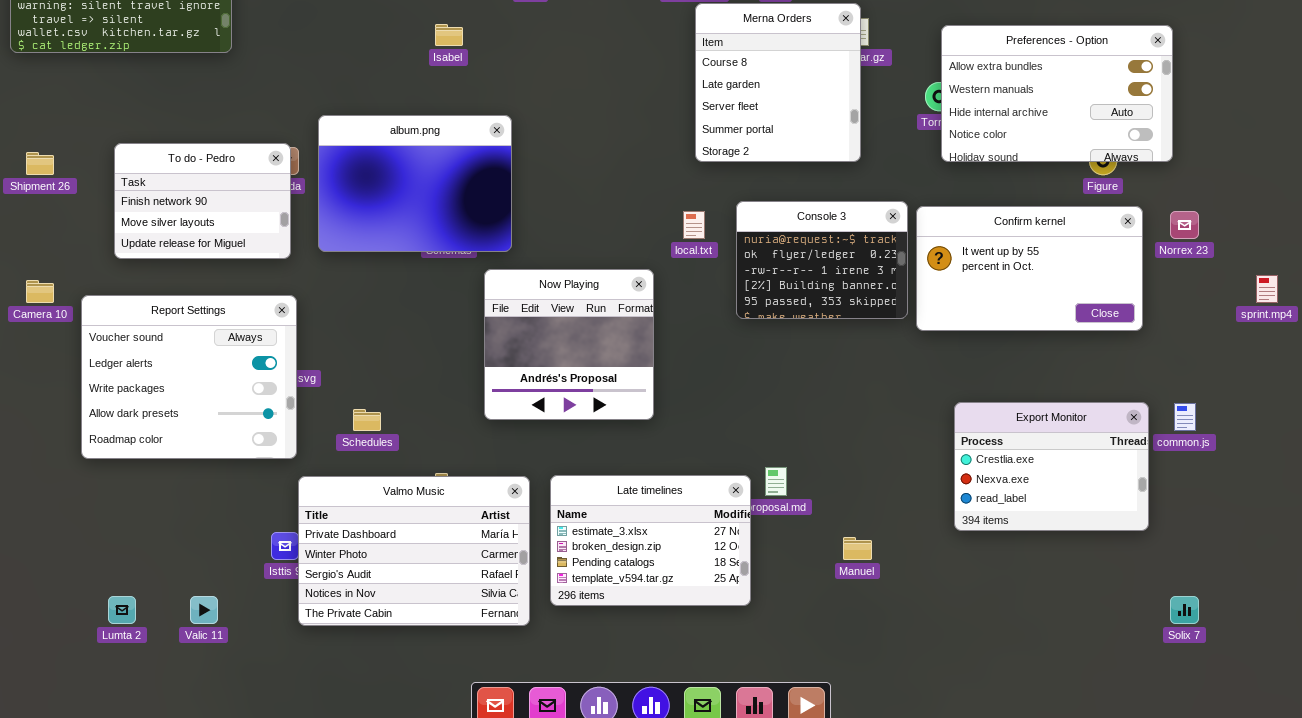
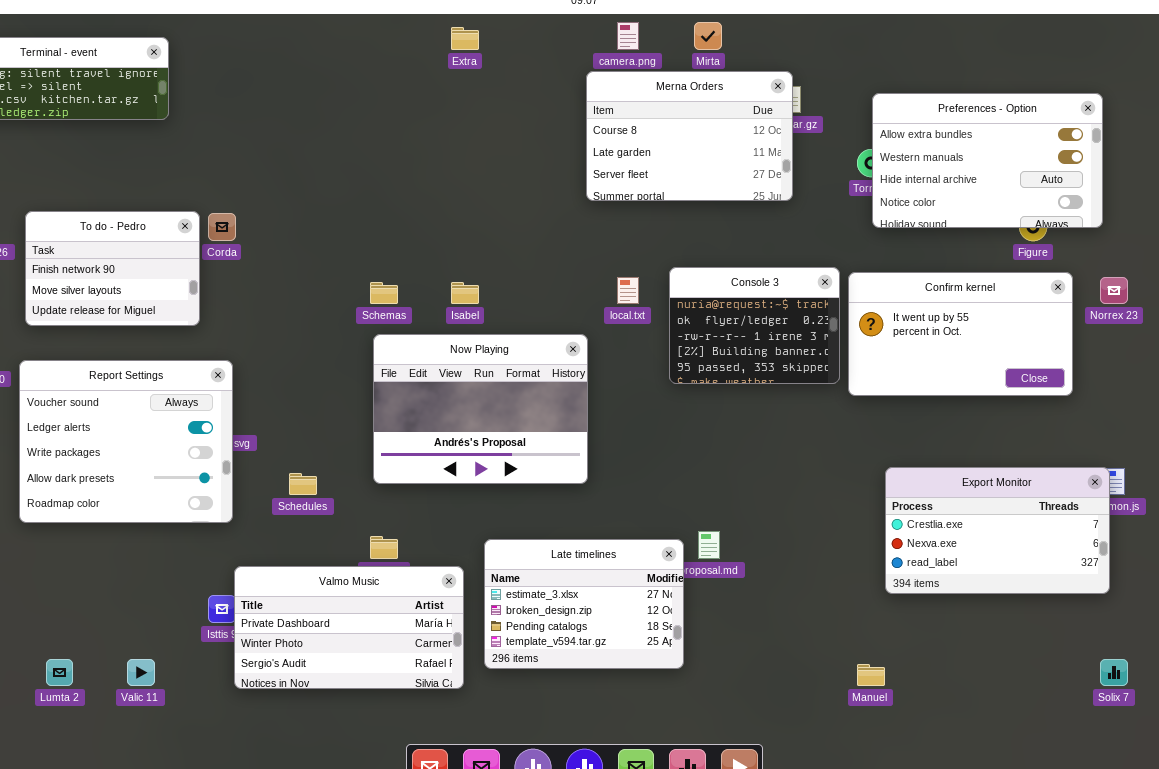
Merna Orders: [695,3,861,162] -> [586,71,793,201], resized
Isabel: [435,24,463,46] -> [451,282,479,304], moved
album.png: [318,115,512,252] -> none, closed
To do - Pedro: [114,143,291,259] -> [25,211,200,326], moved
Now Playing: [484,269,654,420] -> [373,334,588,484], resized
Export Monitor: [954,402,1149,531] -> [885,467,1110,594], resized
Valmo Music: [298,476,530,626] -> [234,566,464,689], resized
Manuel: [843,537,872,560] -> [857,664,885,686], moved

